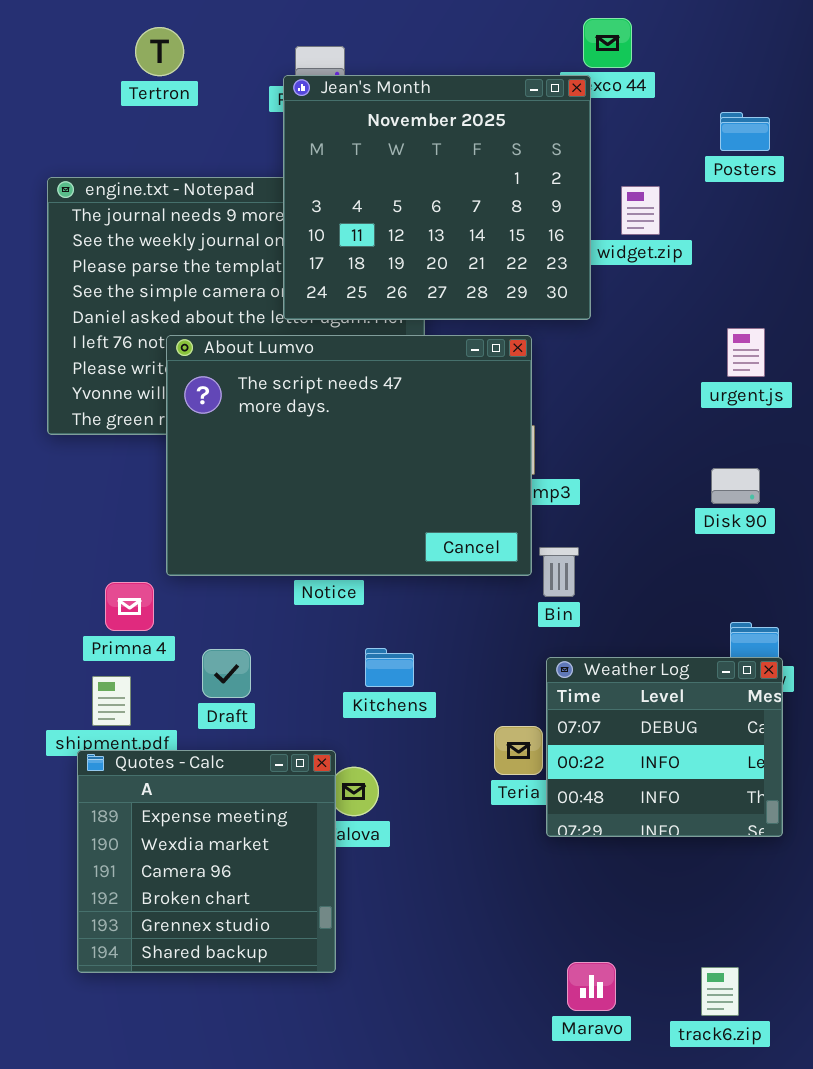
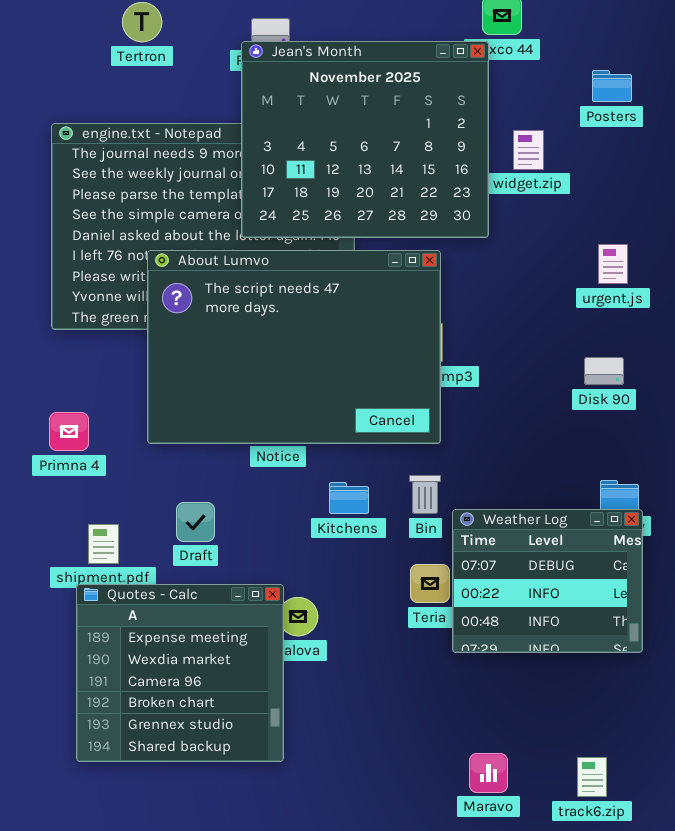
Bin: [539,547,579,597] -> [409,475,441,514], moved
Primna 4: [105,582,154,631] -> [49,412,89,451], moved
Kitchens: [365,648,414,687] -> [329,482,369,514], moved

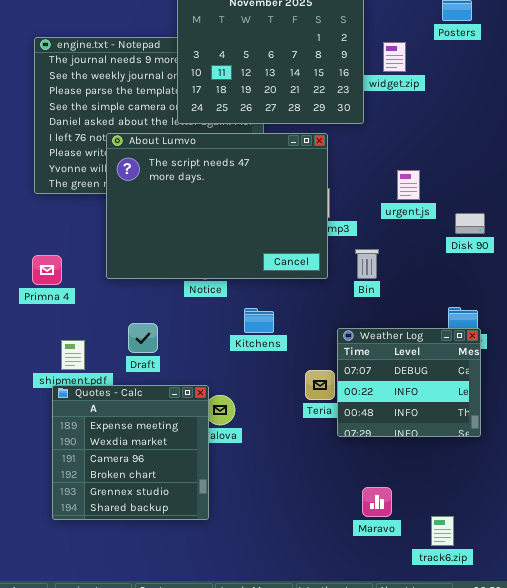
urgent.js: [598,244,628,284] -> [397,170,420,200], moved
Disk 90: [584,357,624,385] -> [455,213,485,234], moved
Bin: [409,475,441,514] -> [355,249,379,279], moved
Maravo: [469,753,508,793] -> [362,487,392,517], moved

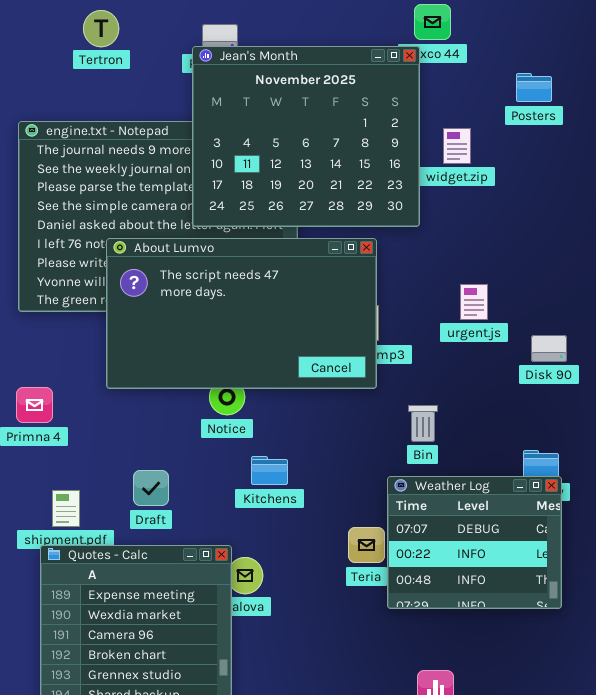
About Lumvo: [106,133,328,279] -> [106,238,377,389], resized
Bin: [355,249,379,279] -> [408,405,438,442], moved
Kitchens: [244,308,274,333] -> [251,456,288,485], moved

